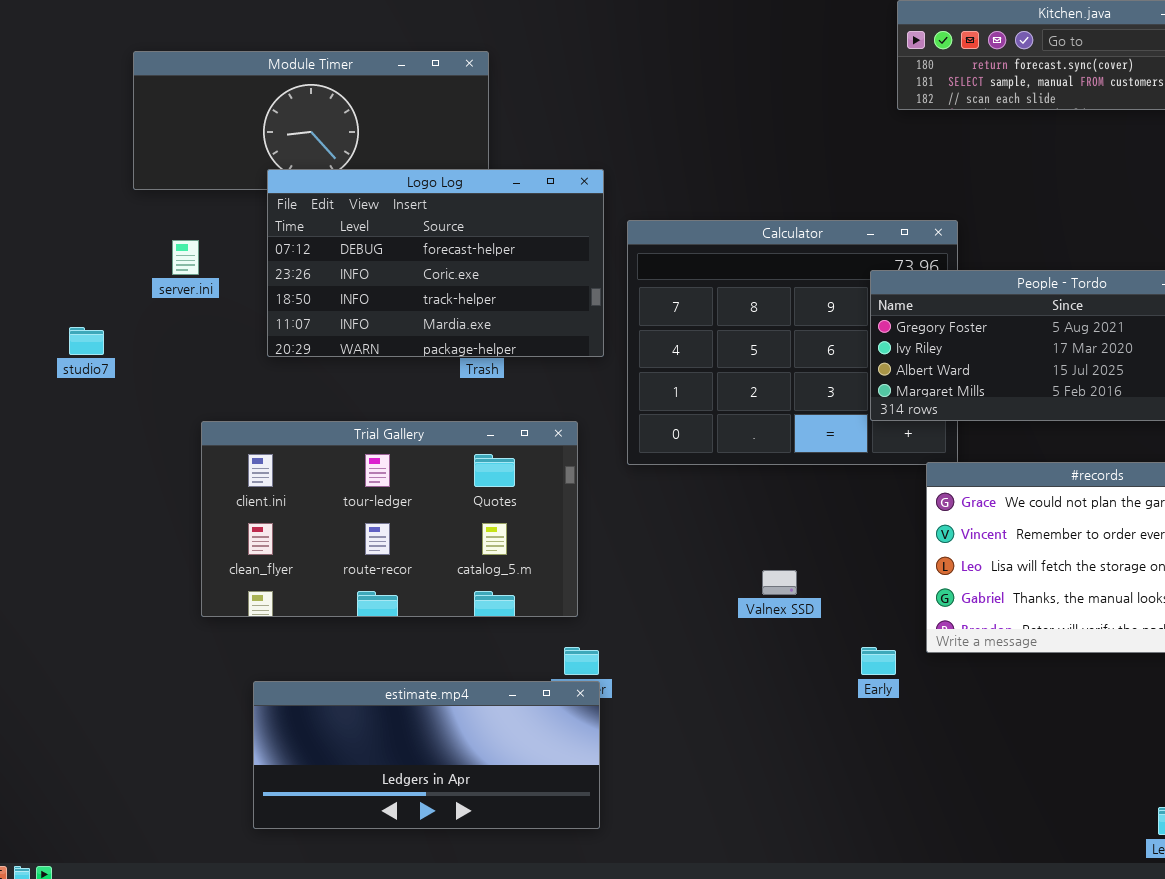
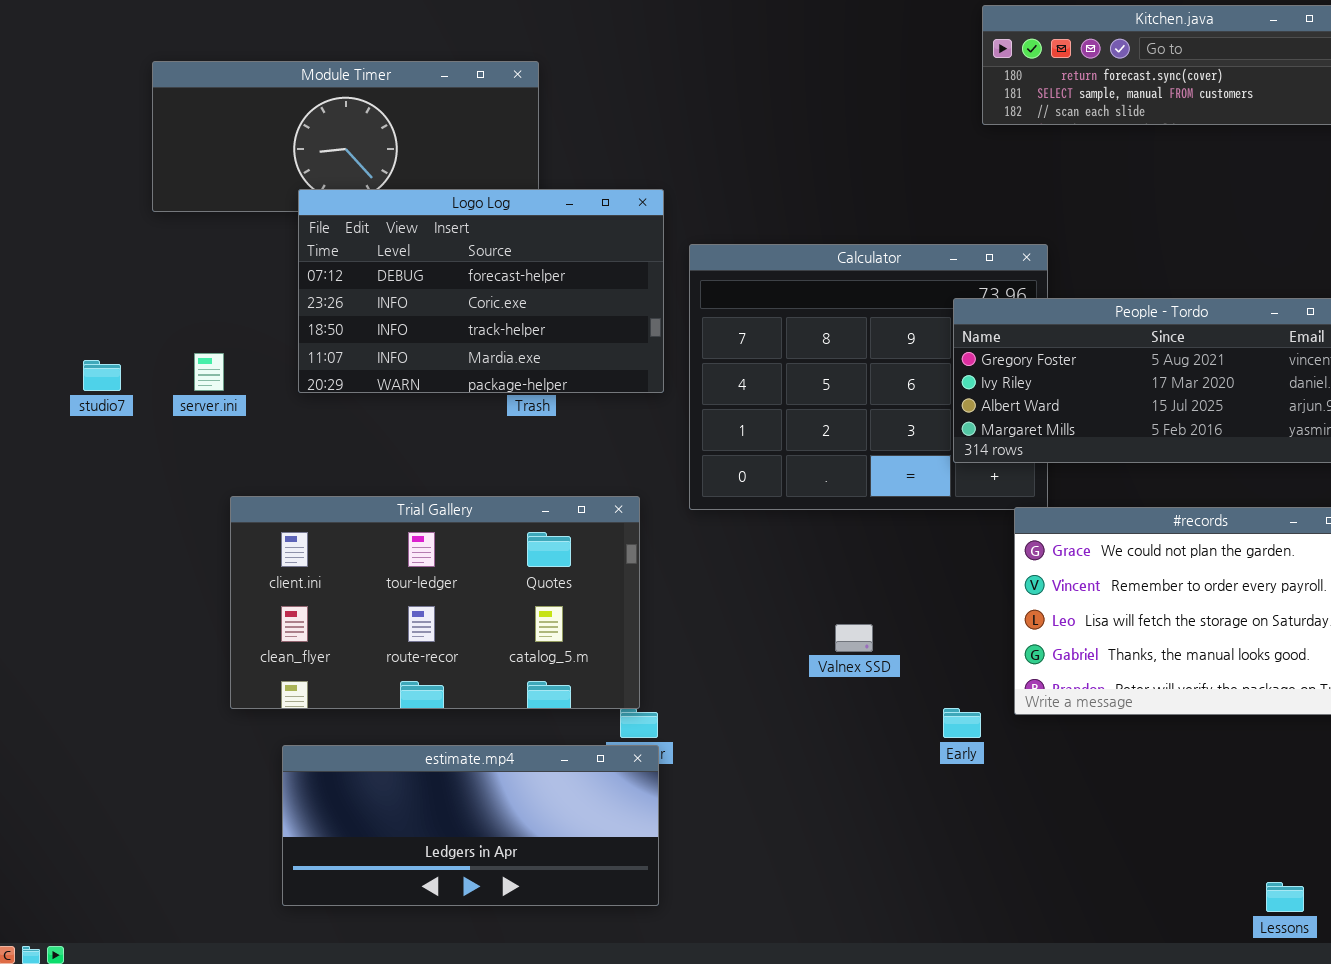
server.ini: [172,240,199,275] -> [194,353,224,391], moved
Trial Gallery: [201,421,578,617] -> [230,496,640,709], moved

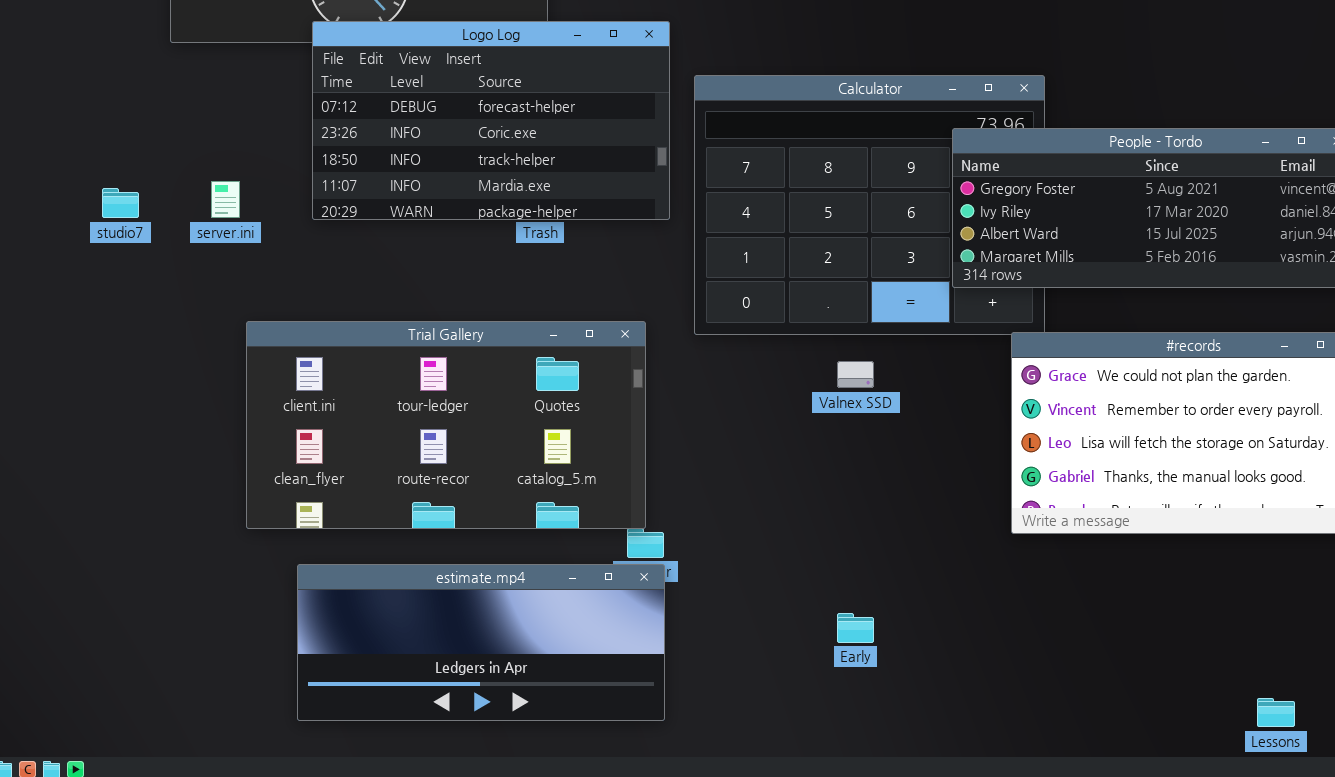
Valnex SSD: [835,624,873,652] -> [837,361,874,388], moved
Early: [943,708,981,738] -> [837,613,874,643], moved

